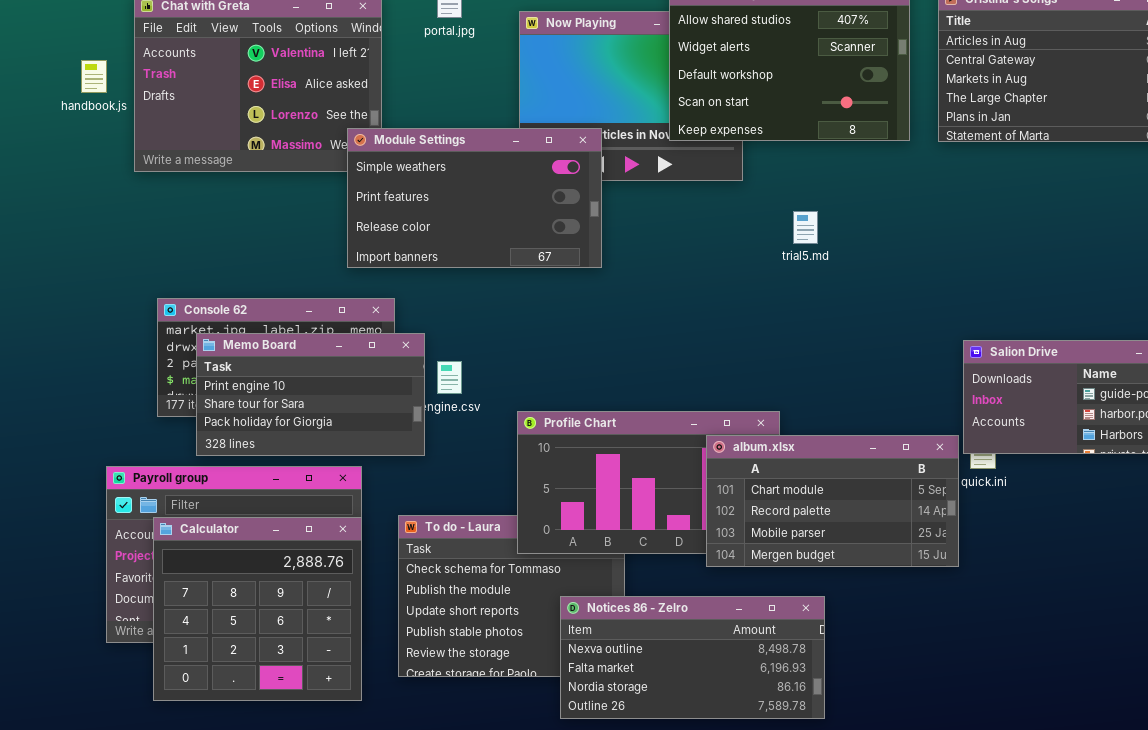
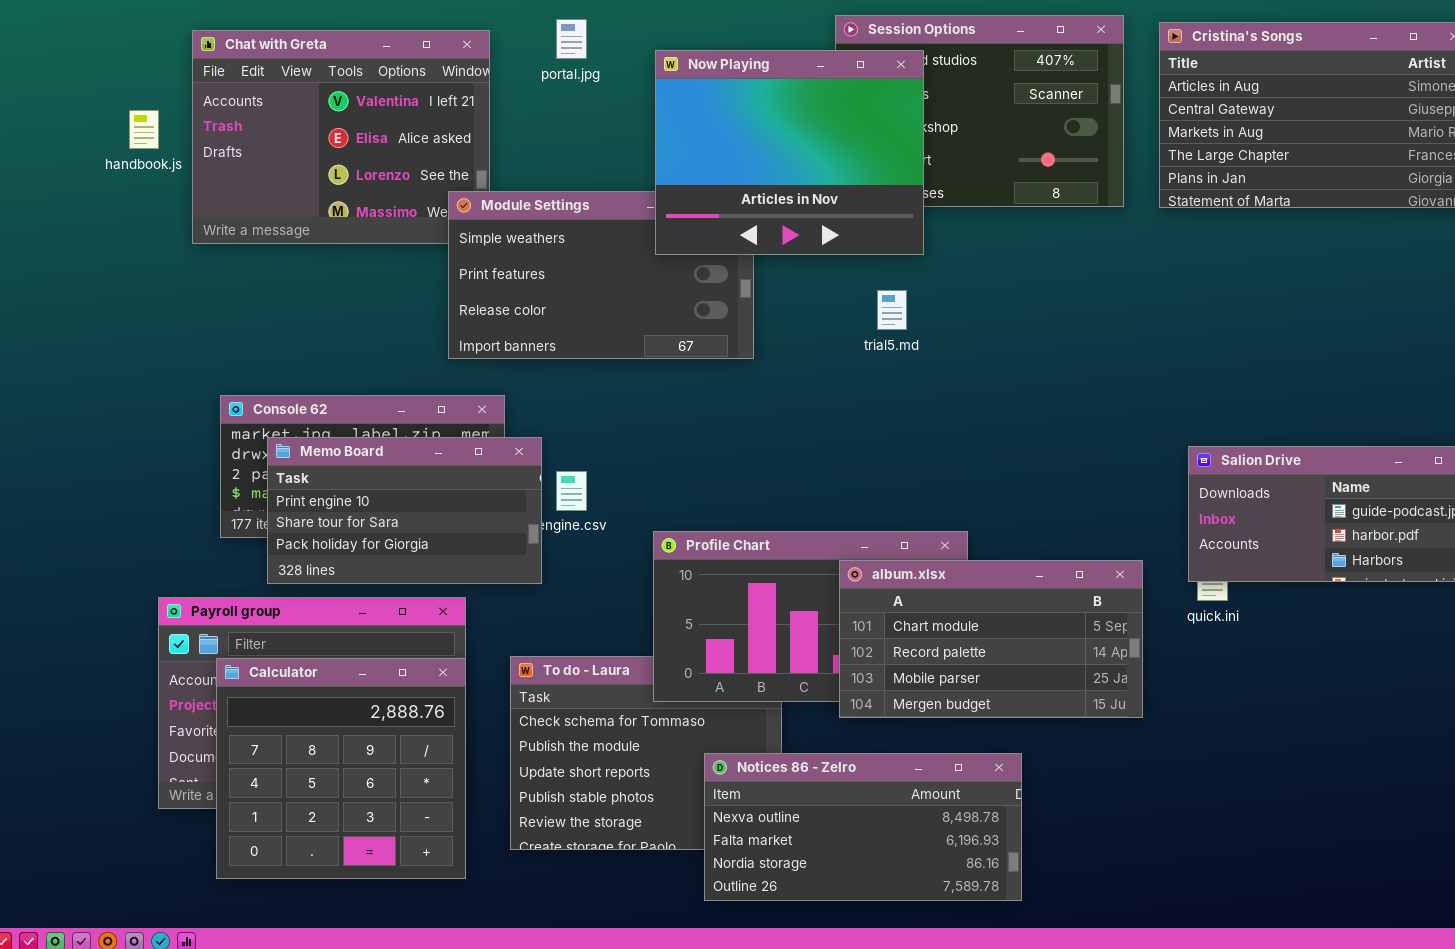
Now Playing: [519,11,743,181] -> [655,50,924,255], raised
trial5.md: [793,211,818,244] -> [877,290,907,330], moved
album.xlsx: [706,435,959,567] -> [839,560,1143,718], moved

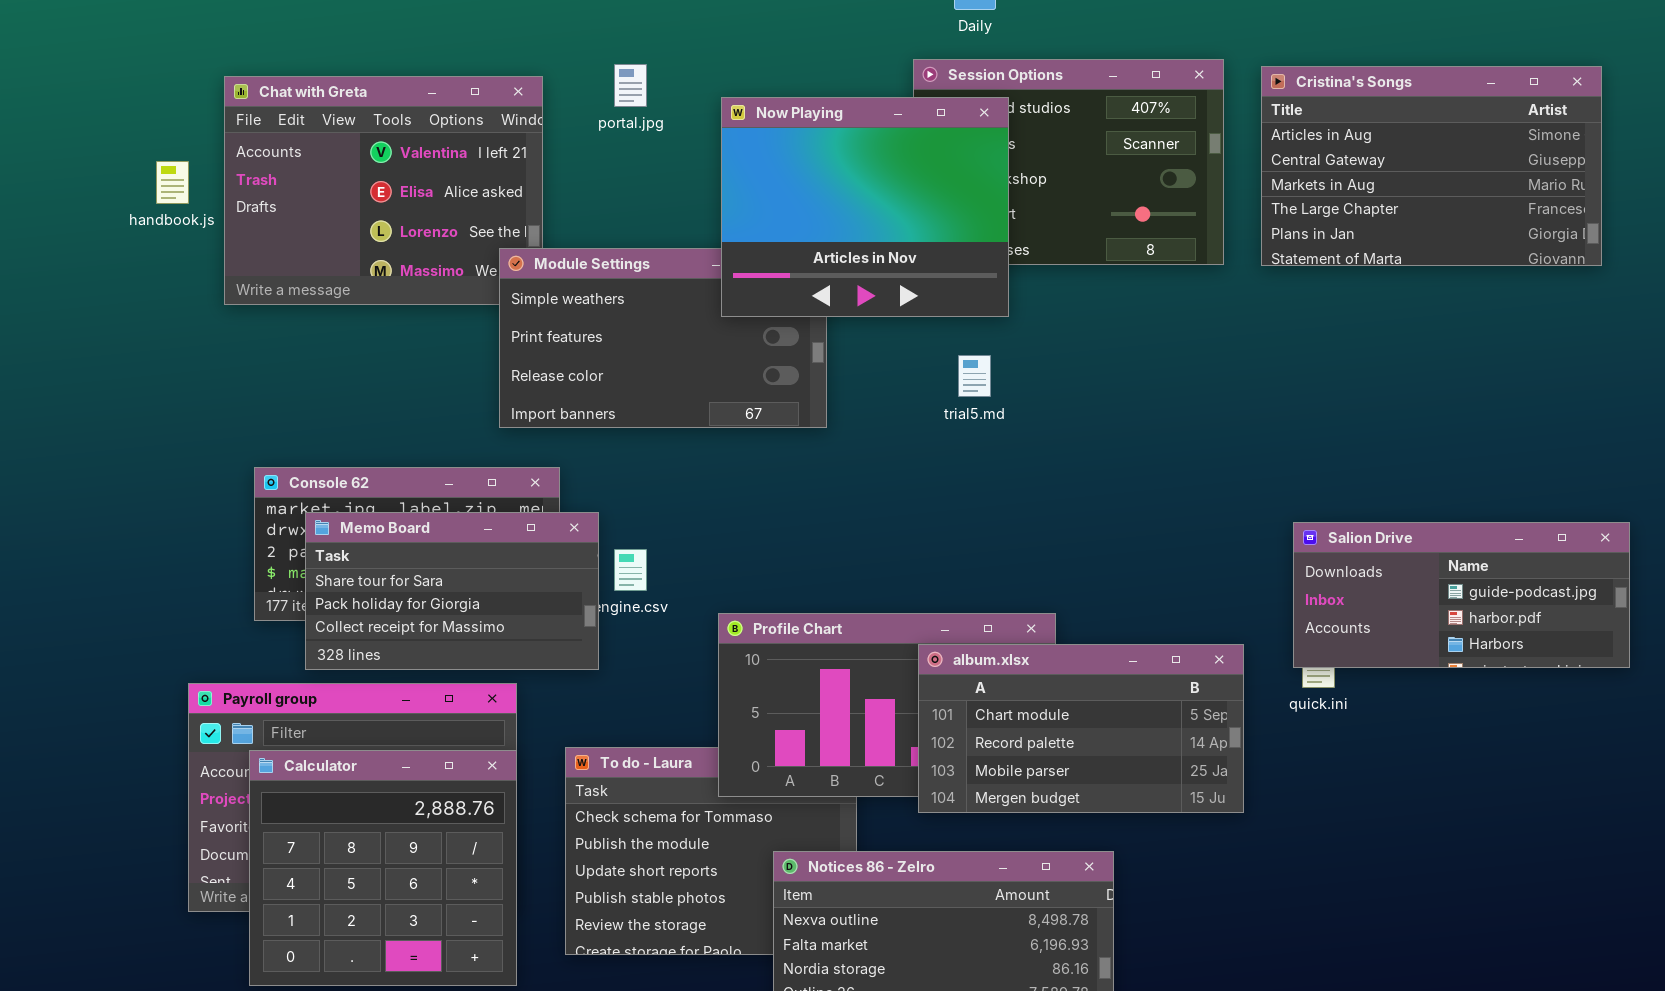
Memo Board: [267,437,542,584] -> [305,512,599,670], scrolled down 1 row

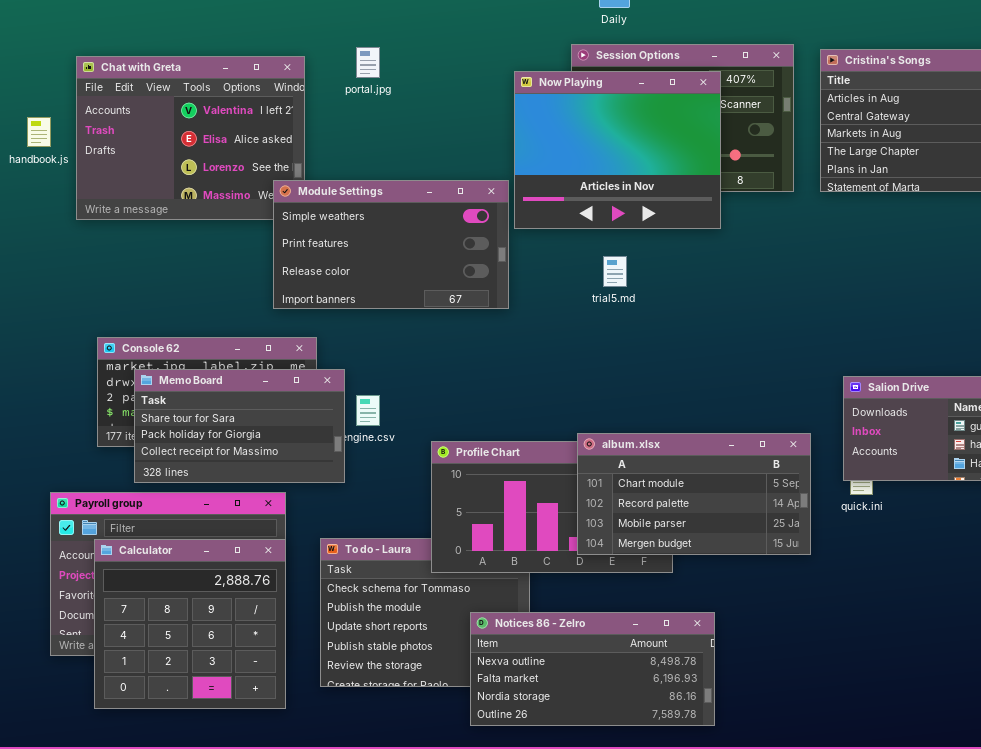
Now Playing: [721,97,1009,317] -> [514,71,721,229], moved
album.xlsx: [918,644,1244,813] -> [577,433,811,555], moved

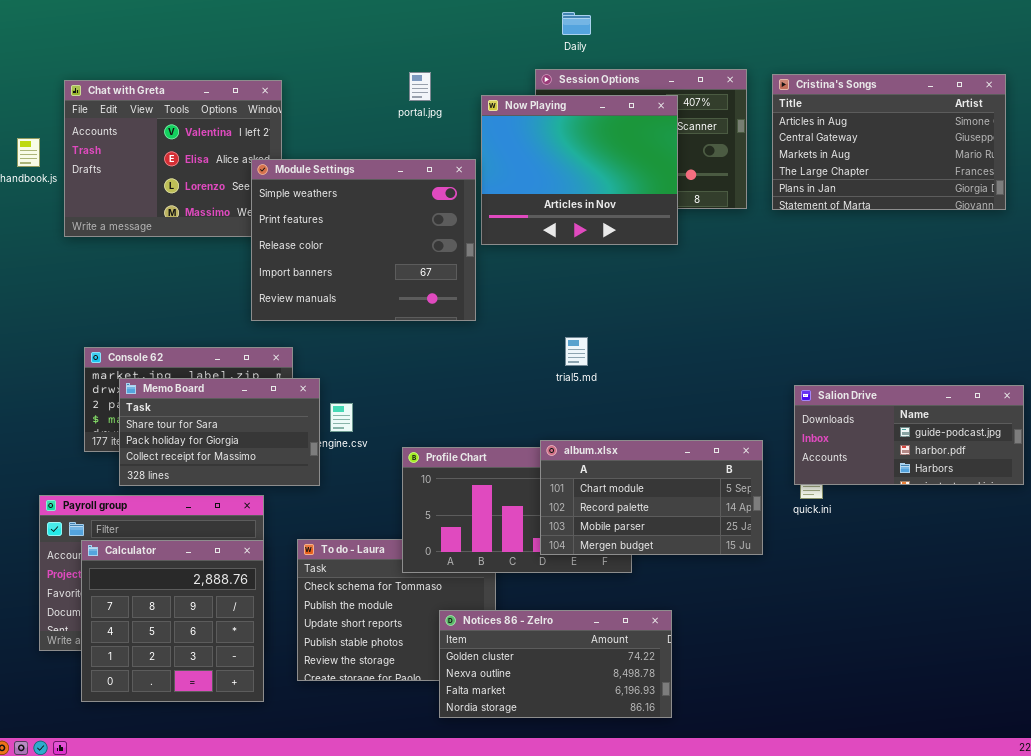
portal.jpg: [356,47,380,78] -> [409,72,431,101], moved
Module Settings: [273,180,509,309] -> [251,159,476,321], resized
trial5.md: [603,256,627,287] -> [565,337,588,366], moved
Notices 86 - Zelro: [470,612,715,726] -> [439,610,672,718], scrolled up 1 row

